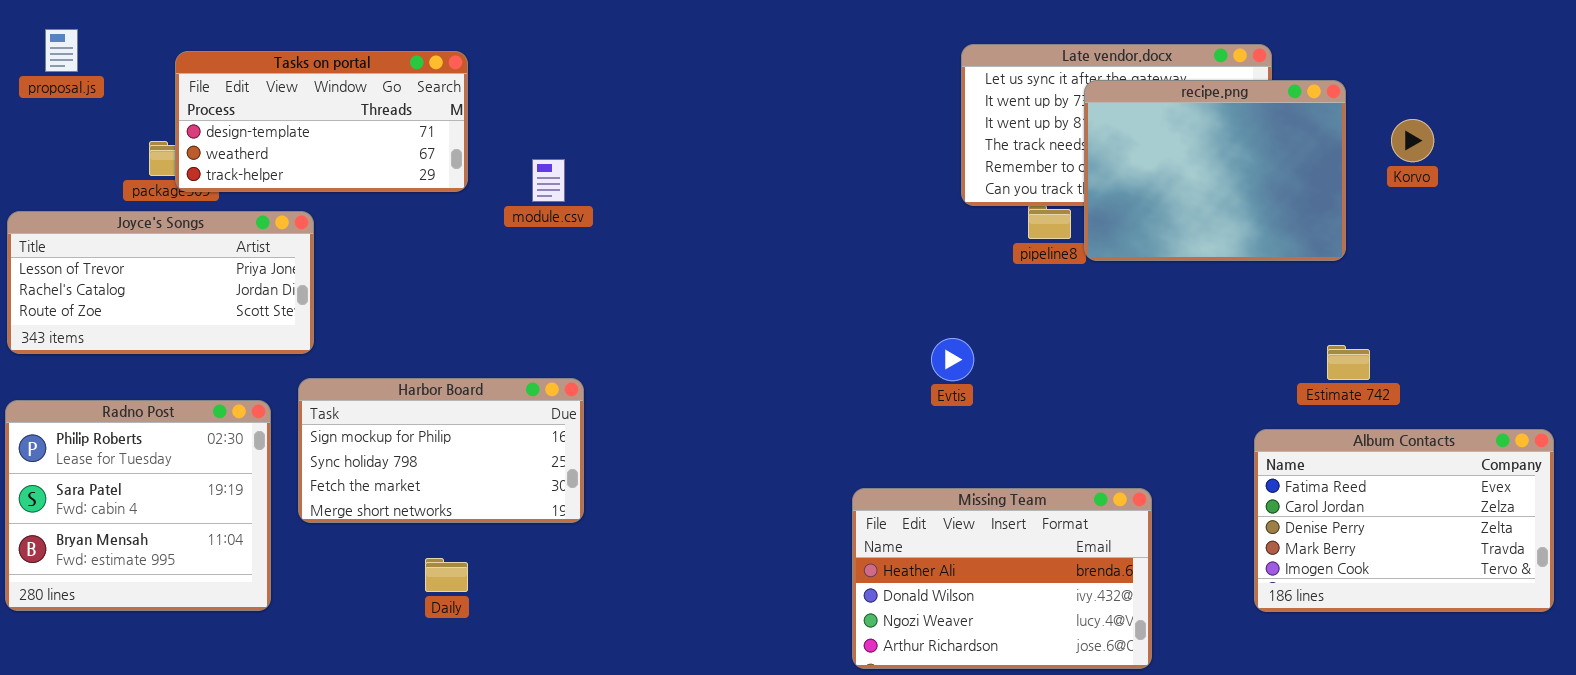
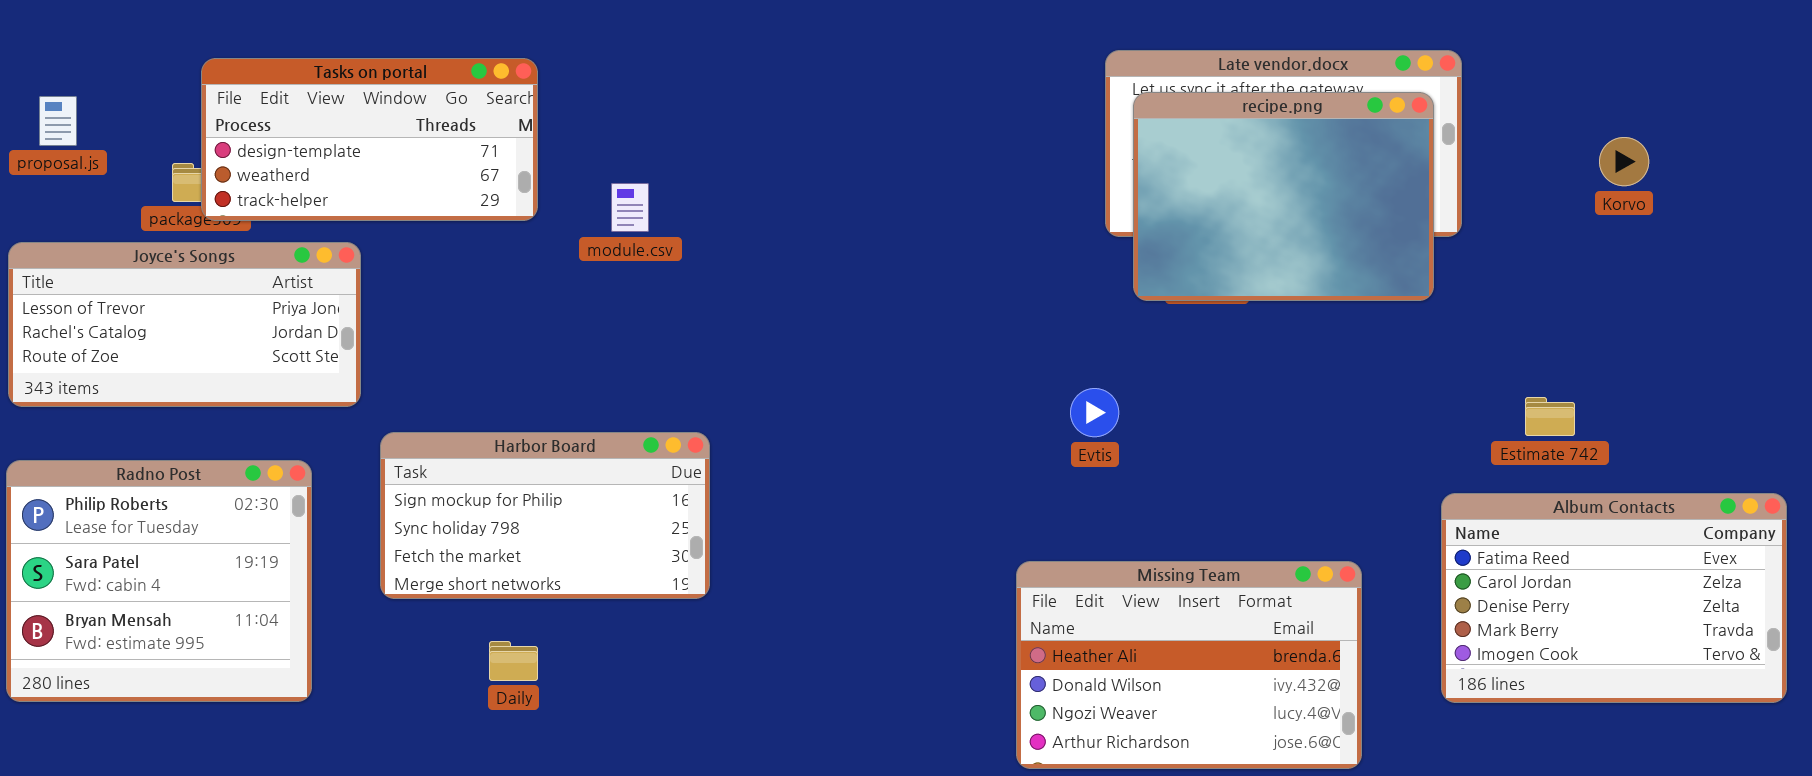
proposal.js: [45,29,78,72] -> [39,96,77,146], moved
recipe.png: [1084,80,1346,261] -> [1133,92,1434,301], moved
Harbor Board: [298,378,584,523] -> [380,432,710,599], moved
Missing Team: [852,488,1152,669] -> [1016,561,1362,769], moved

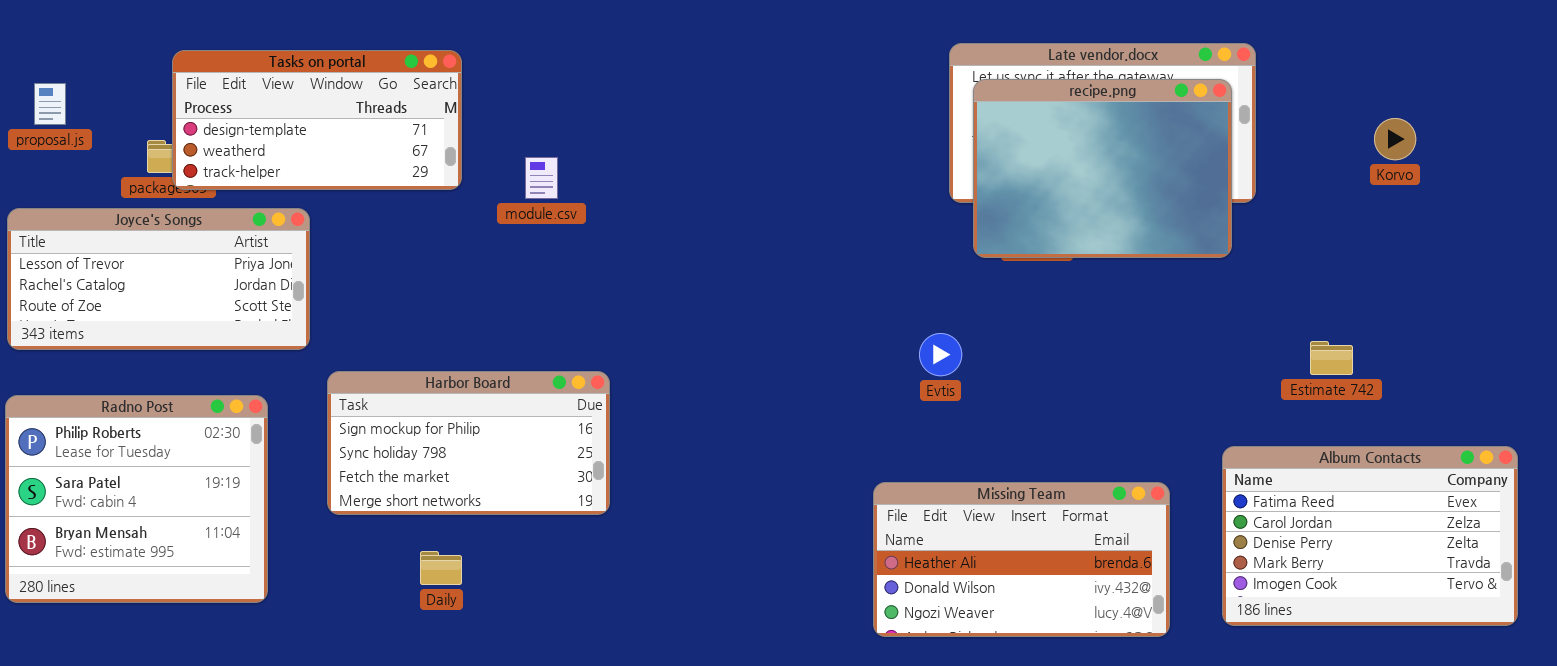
Album Contacts: [1441,493,1787,703] -> [1222,446,1518,626], moved
Missing Team: [1016,561,1362,769] -> [873,482,1170,637], resized

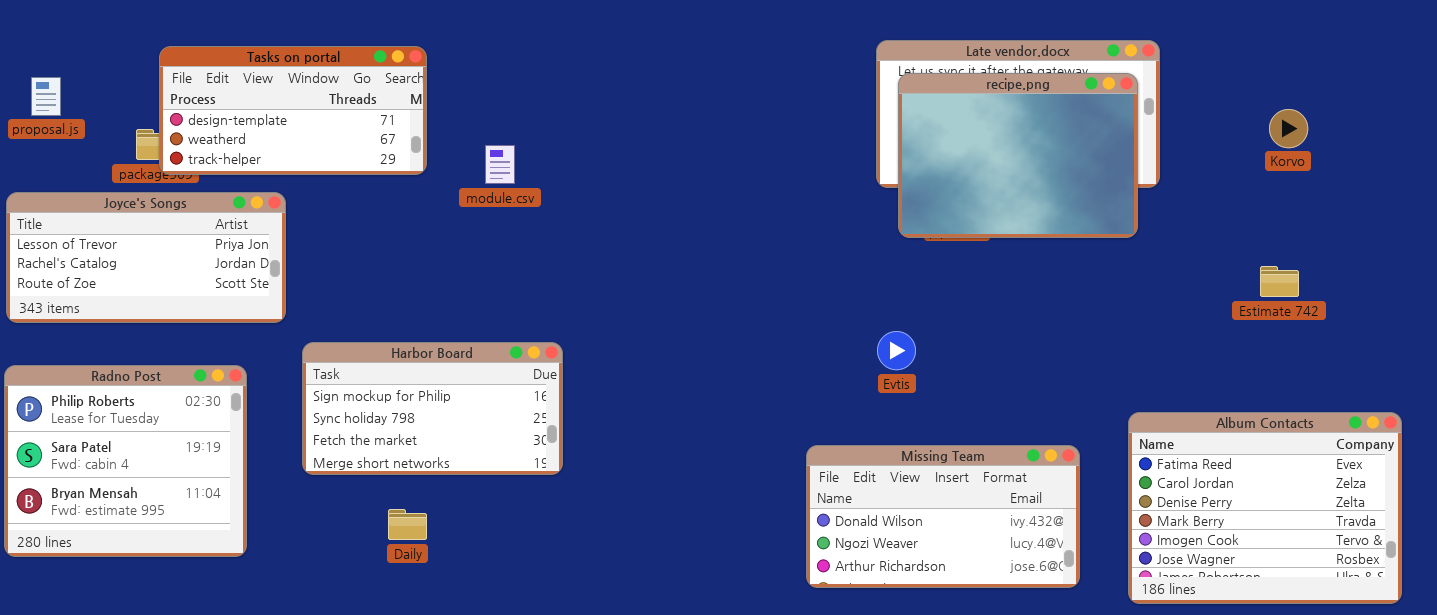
Evtis: [919,333,962,376] -> [877,331,916,370], moved
Estimate 742: [1310,341,1353,375] -> [1260,266,1299,297], moved
Album Contacts: [1222,446,1518,626] -> [1128,412,1402,604], resized
Missing Team: [873,482,1170,637] -> [806,445,1080,588], scrolled down 1 row

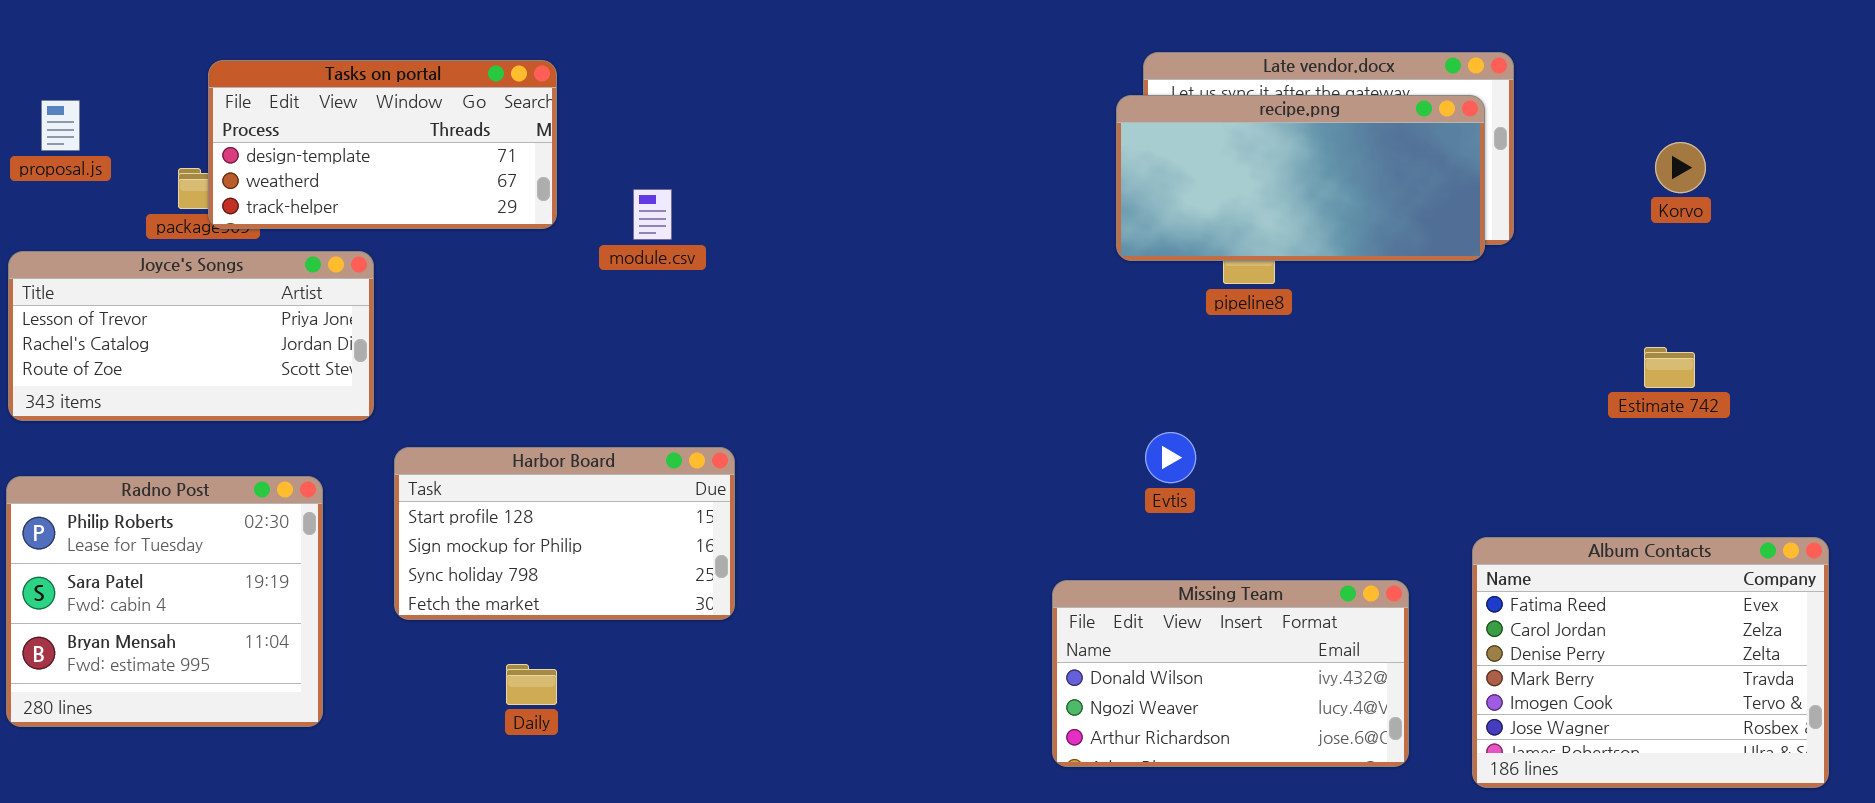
recipe.png: [898,73,1138,238] -> [1116,95,1485,261], resized
Harbor Board: [302,342,563,475] -> [394,447,735,620], scrolled up 1 row

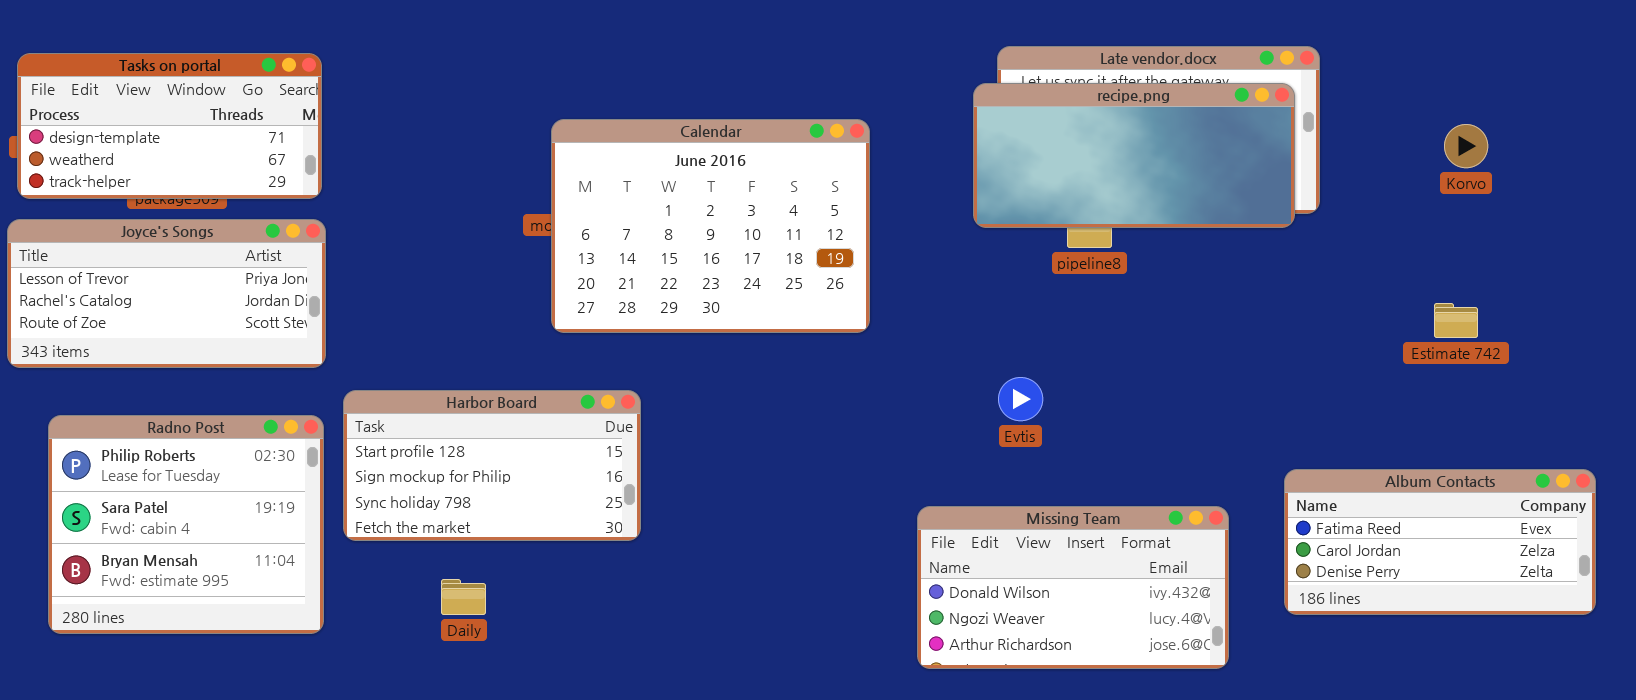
Tasks on portal: [208,60,557,229] -> [17,53,322,199], moved
Calendar: none -> [551,119,870,333], opened
Radno Post: [6,476,323,727] -> [48,415,324,634], moved
Album Contacts: [1472,537,1829,788] -> [1284,469,1596,615], resized

